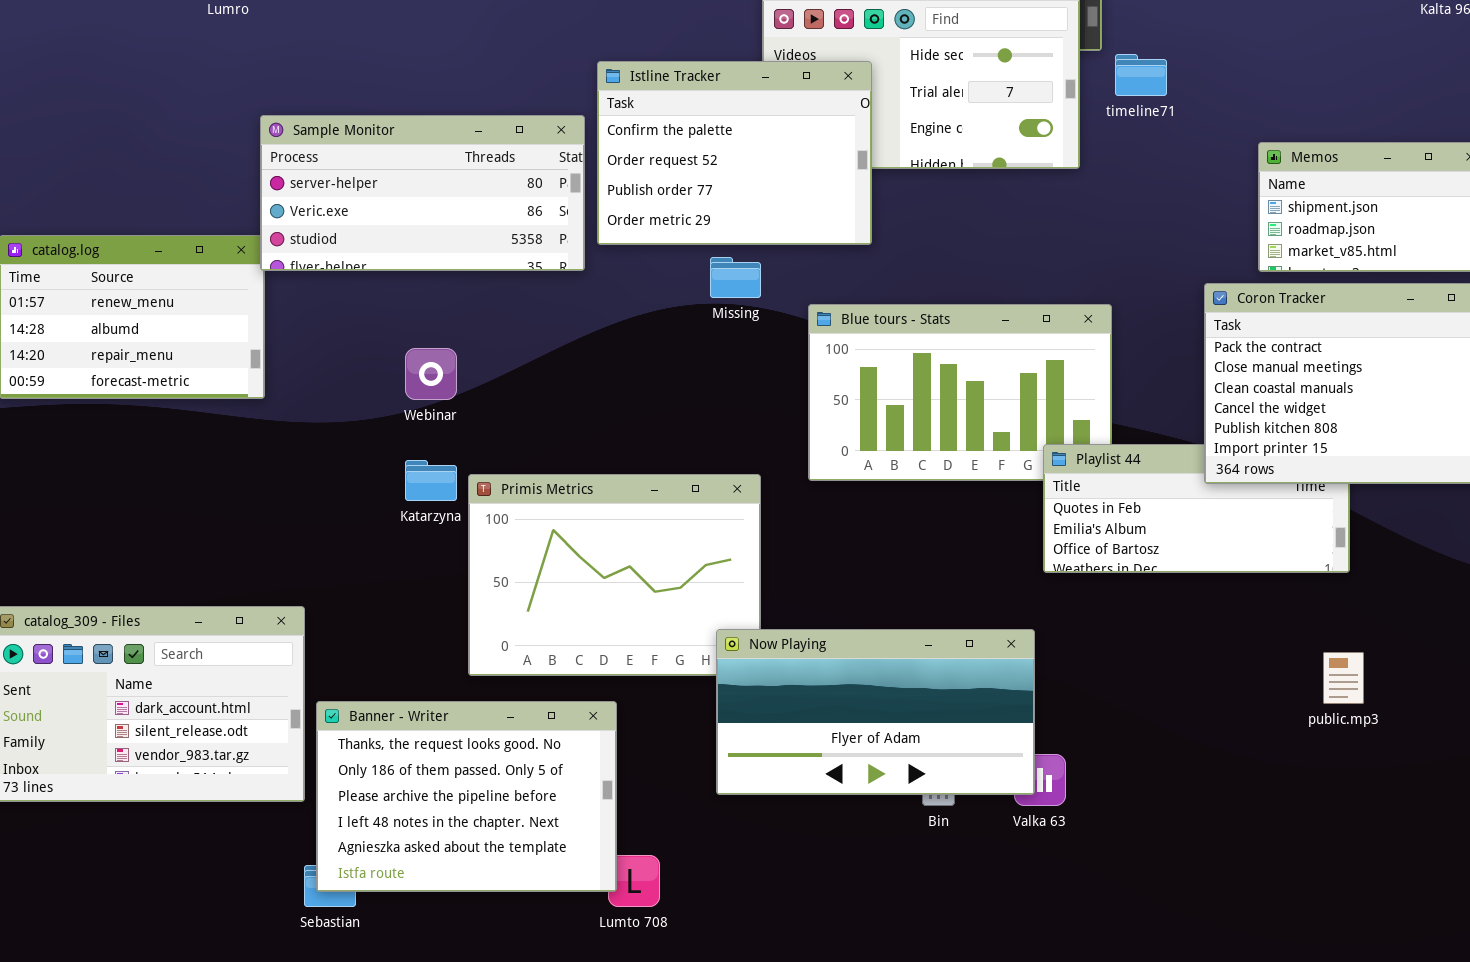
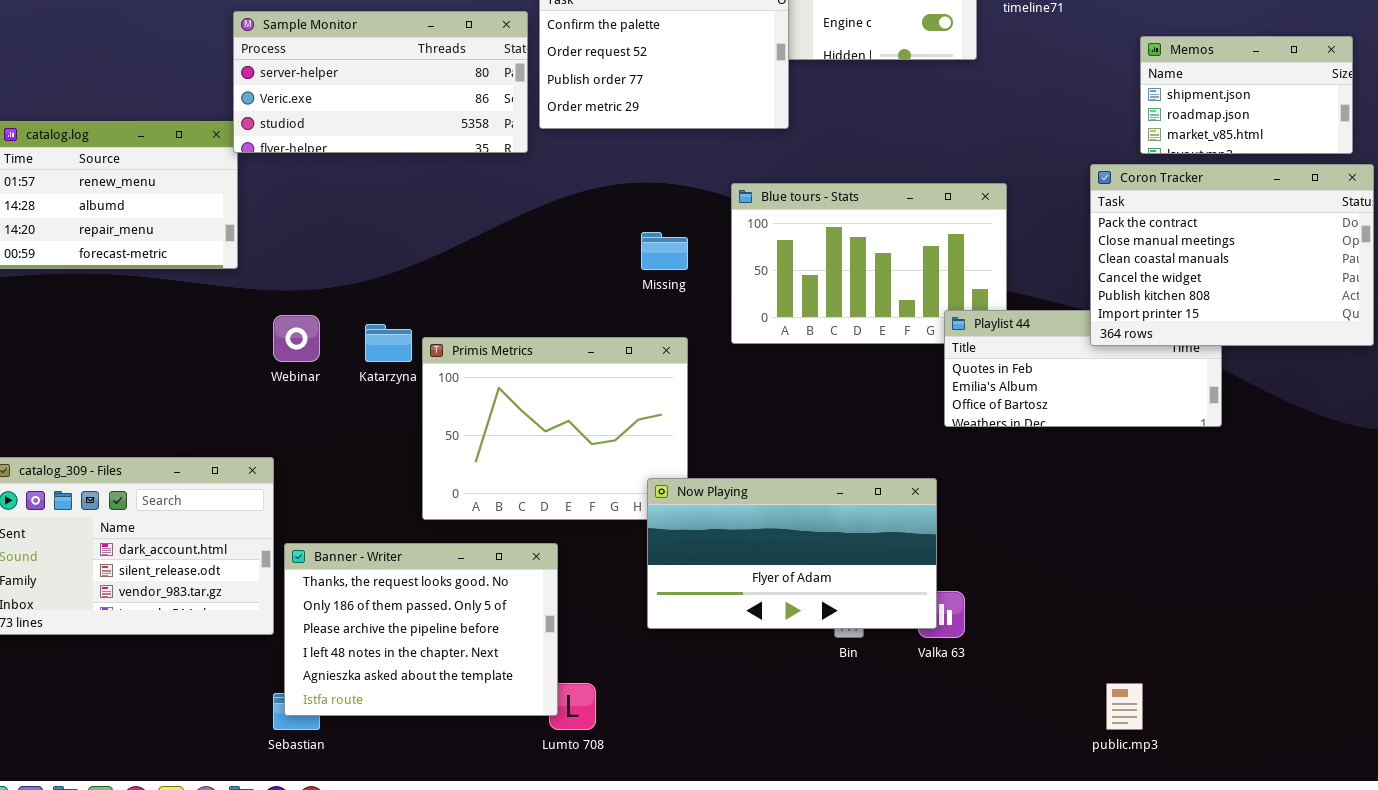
Missing: [710,257,761,298] -> [641,232,688,270], moved
Webinar: [405,348,457,400] -> [273,315,320,362], moved
public.mp3: [1323,652,1364,704] -> [1106,683,1143,730], moved

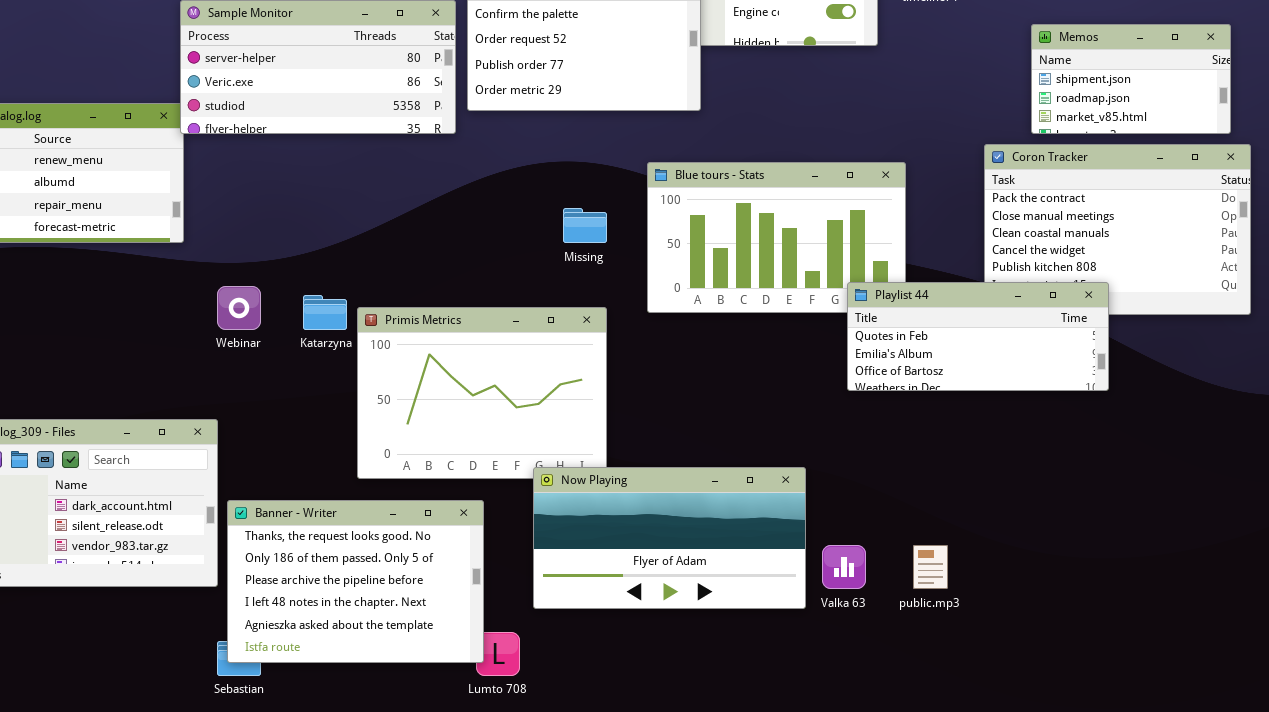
Playlist 44: [944,310,1222,427] -> [847,282,1109,391], raised
Now Playing: [647,478,937,629] -> [533,467,806,609], moved
public.mp3: [1106,683,1143,730] -> [913,545,948,589], moved

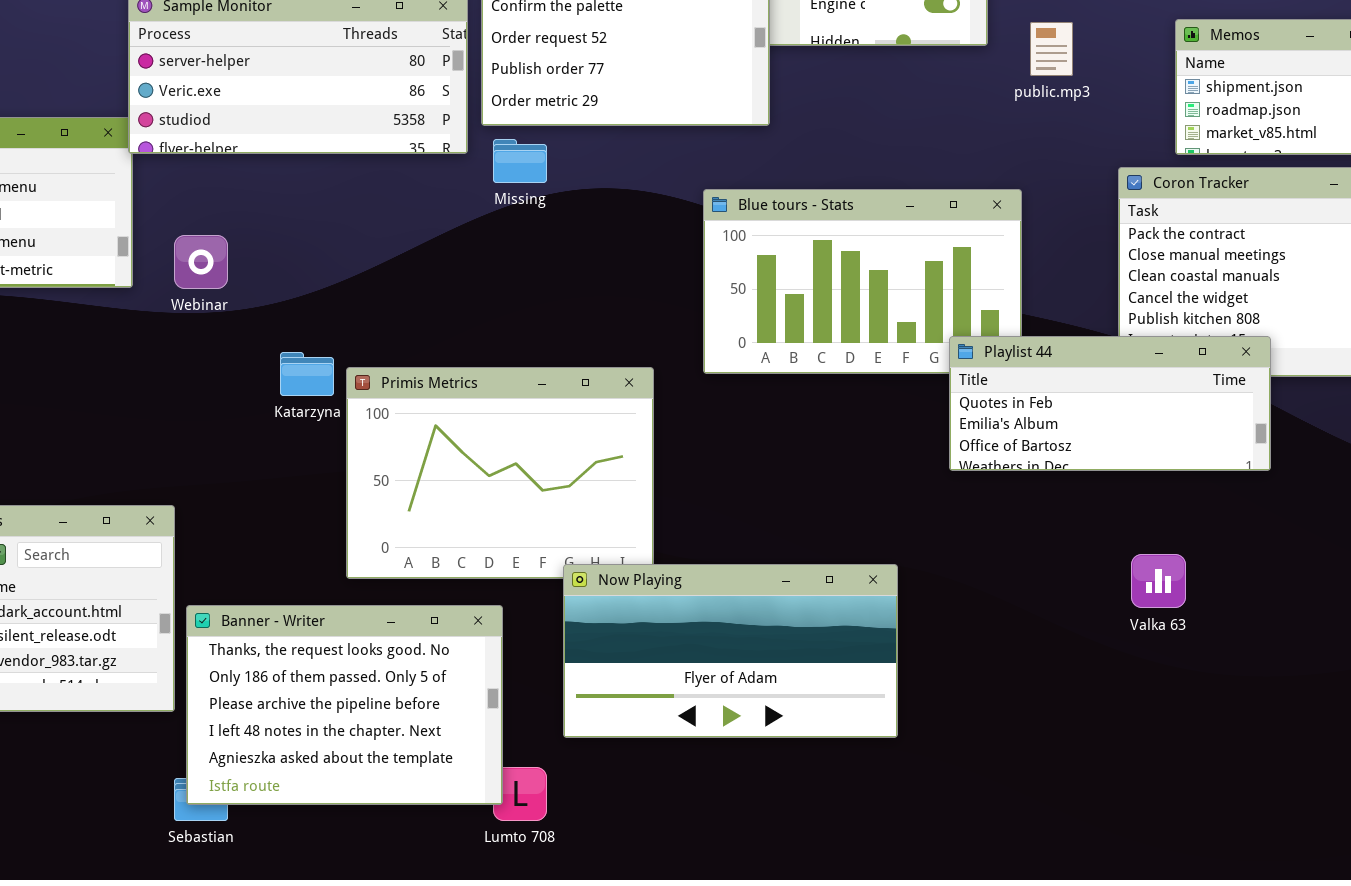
Missing: [563,208,607,243] -> [493,139,547,183], moved
Webinar: [217,286,261,330] -> [174,235,228,289], moved
Valka 63: [822,545,866,589] -> [1131,554,1186,608], moved
public.mp3: [913,545,948,589] -> [1030,22,1073,76], moved

